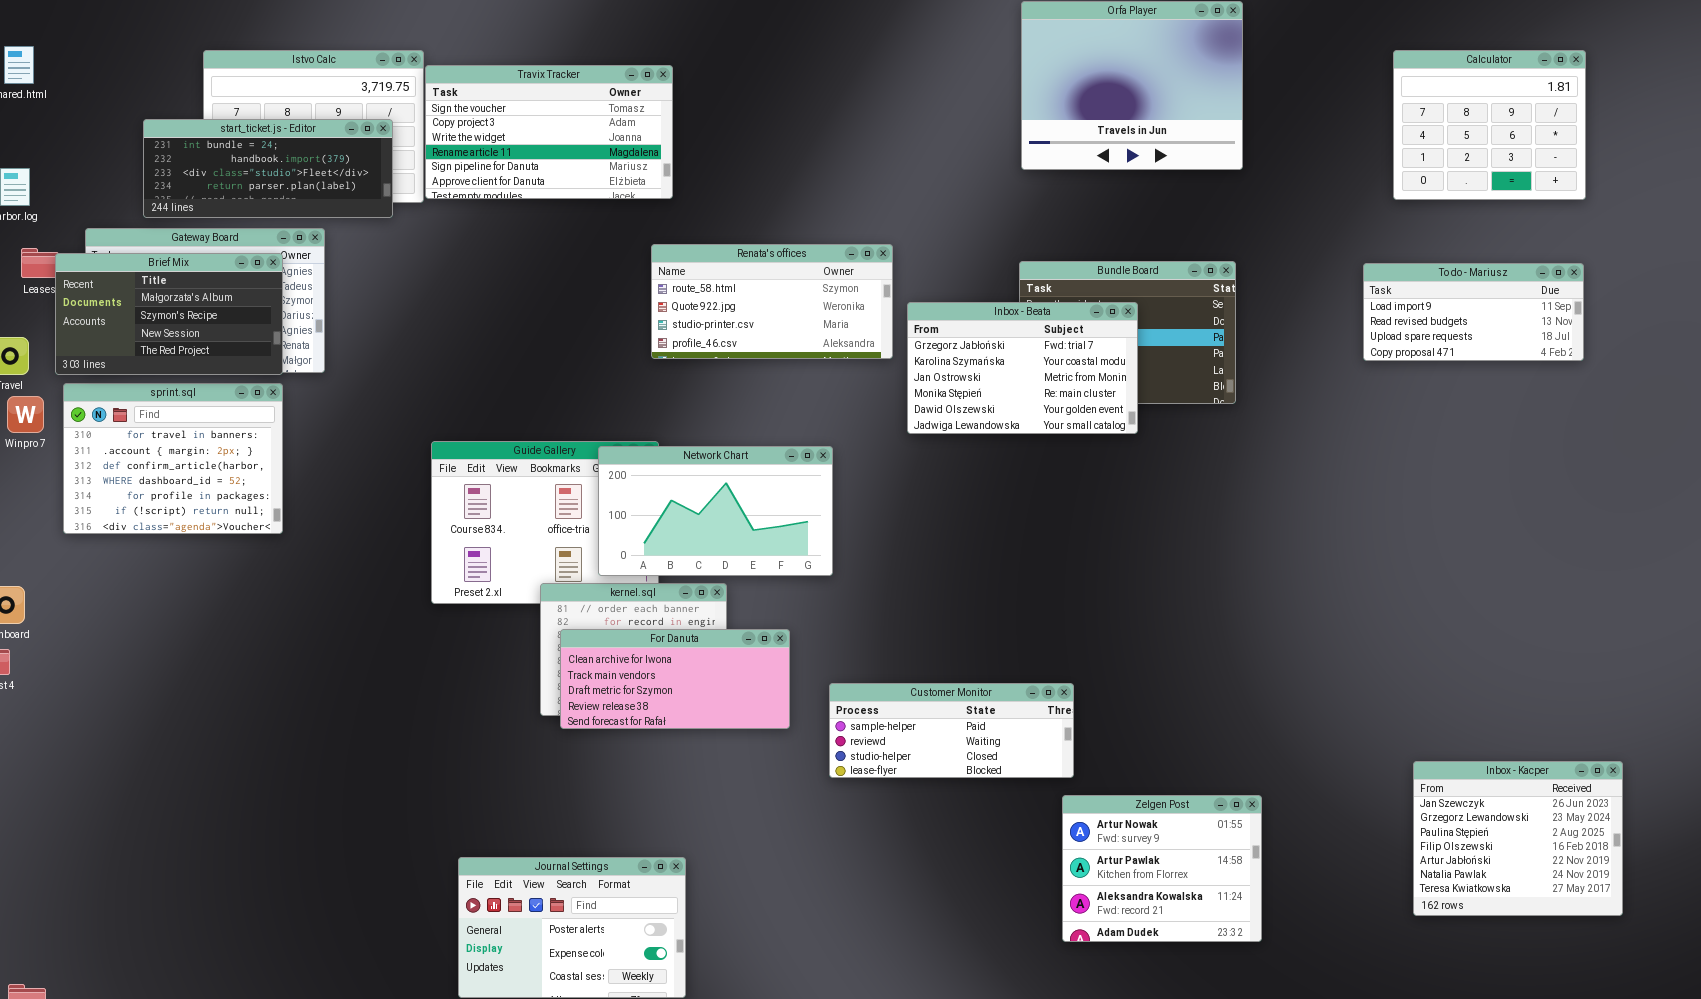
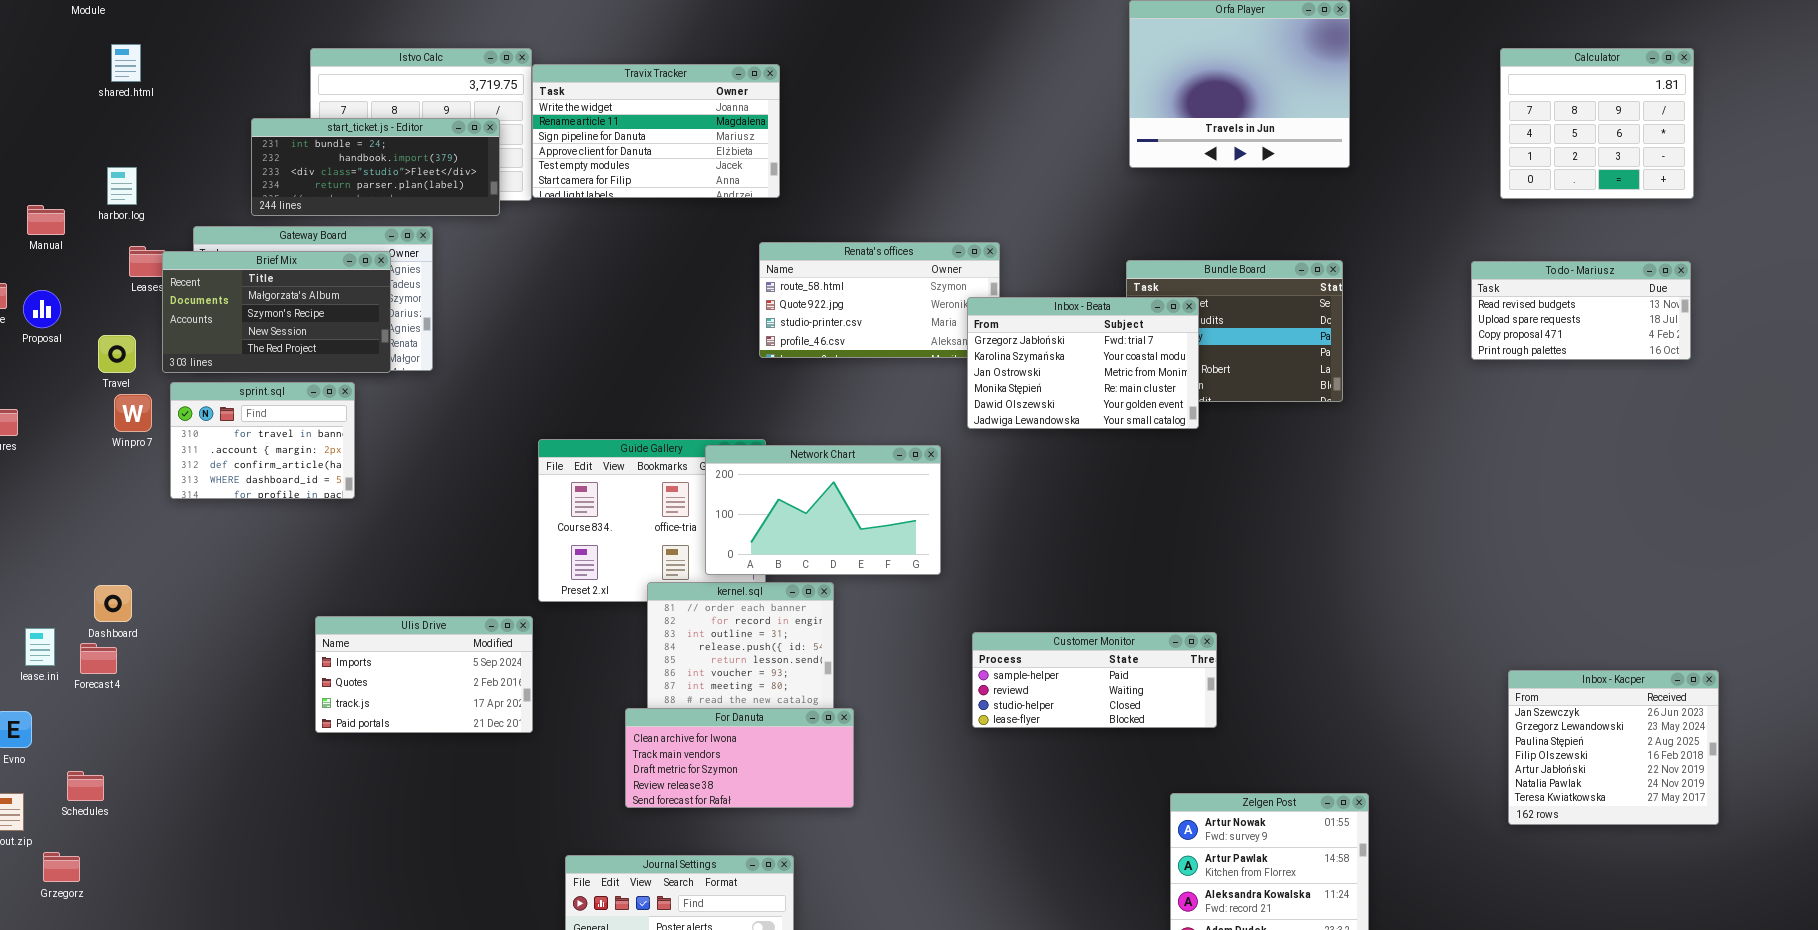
Travix Tracker: [425,65,673,199] -> [532,64,780,198], scrolled down 2 rows
To do - Mariusz: [1363,263,1584,361] -> [1471,261,1691,360], scrolled down 1 row
Inbox - Beata: [907,302,1138,434] -> [967,297,1199,429], moved
sprint.sql: [63,383,283,534] -> [170,382,355,499], resized
Ulis Drive: none -> [315,616,533,733], opened
For Danuta: [560,629,790,729] -> [625,708,854,808], moved
Customer Monitor: [829,683,1074,778] -> [972,632,1217,728], moved
Inbox - Kacper: [1413,761,1623,916] -> [1508,670,1719,825], moved

